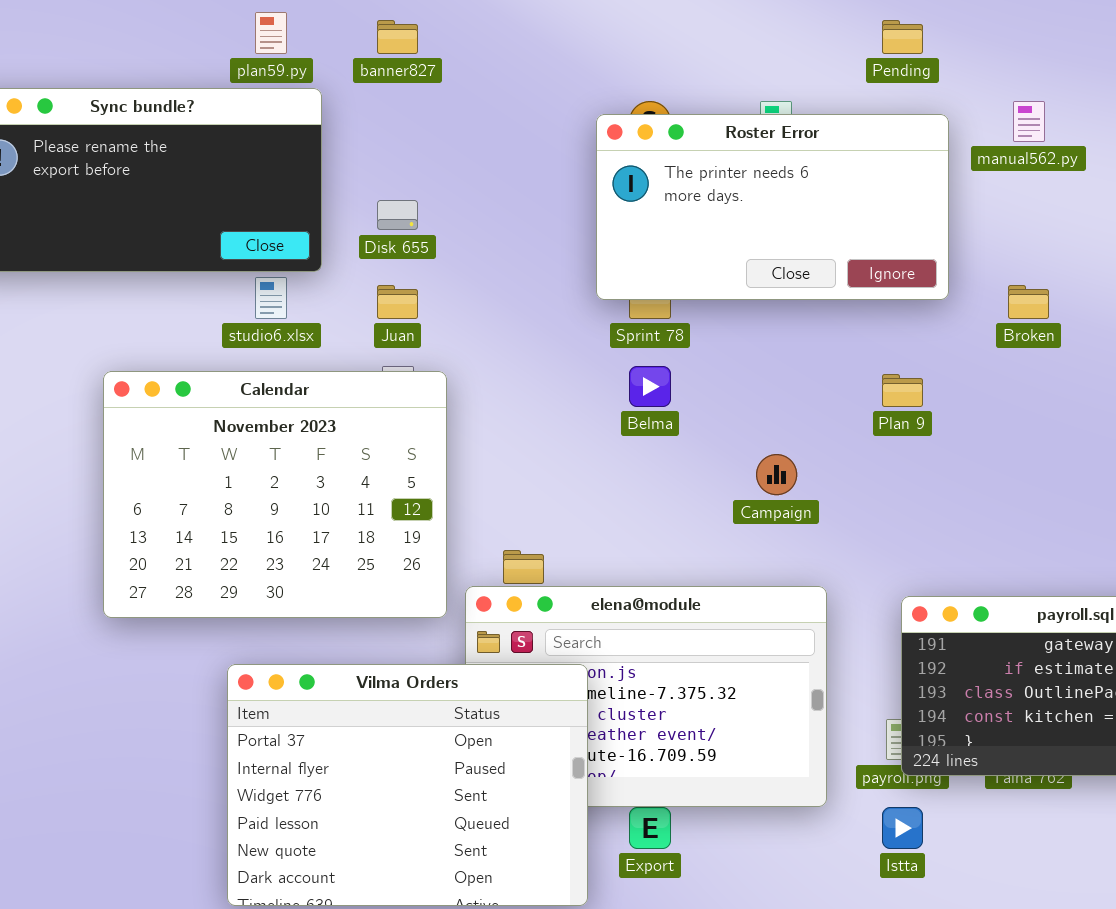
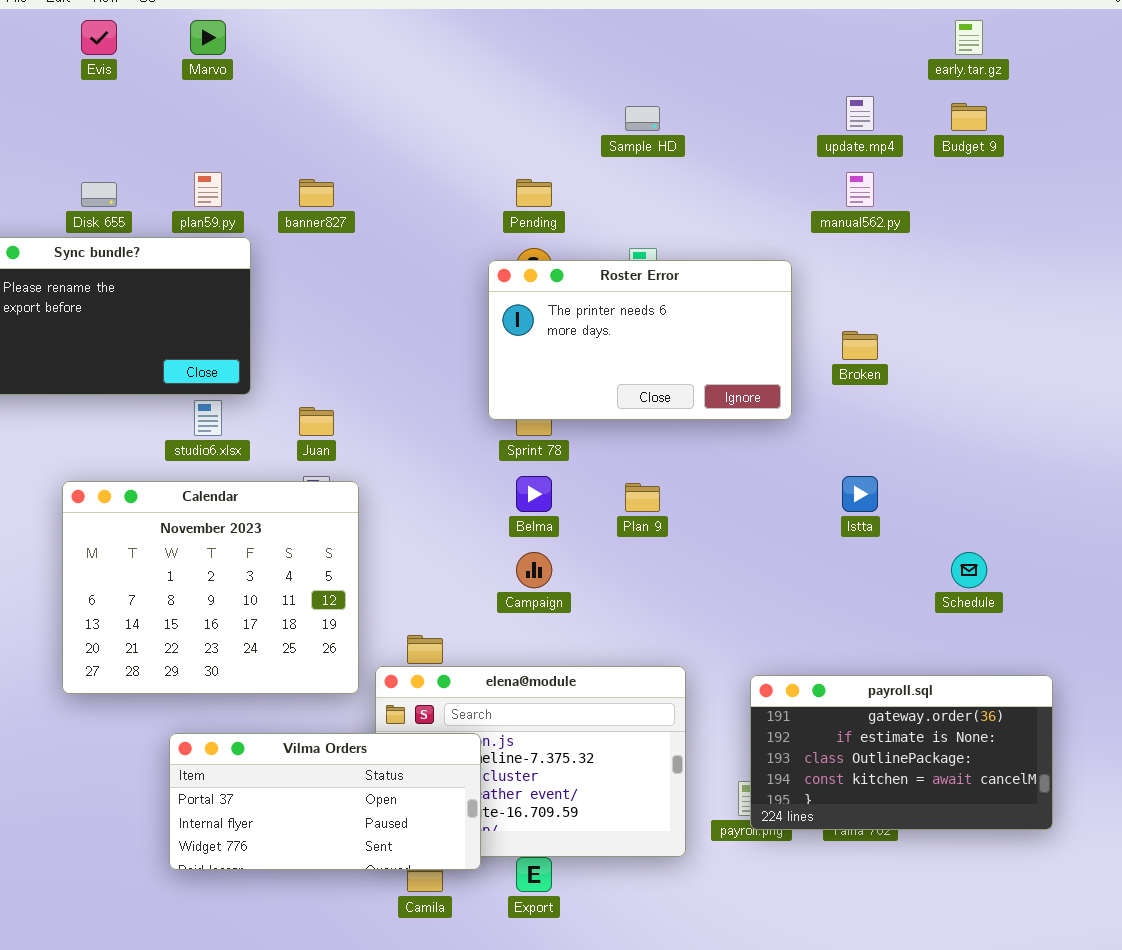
Pending: [882,20,923,54] -> [516,179,552,207], moved
manual562.py: [1013,101,1045,142] -> [846,172,874,207], moved
Disk 655: [377,200,418,230] -> [81,182,117,207], moved
Broken: [1008,285,1049,319] -> [842,331,878,360], moved
Plan 9: [882,374,923,407] -> [625,483,660,512], moved
Campaign: [756,454,797,495] -> [516,552,552,588], moved
Vilma Orders: [227,664,588,906] -> [169,733,481,870], resized
Istta: [882,807,923,849] -> [842,476,878,512], moved

